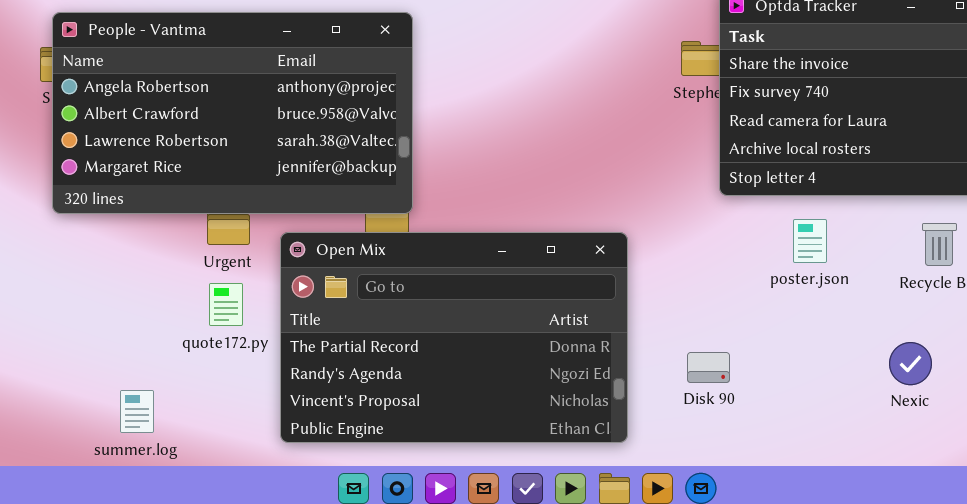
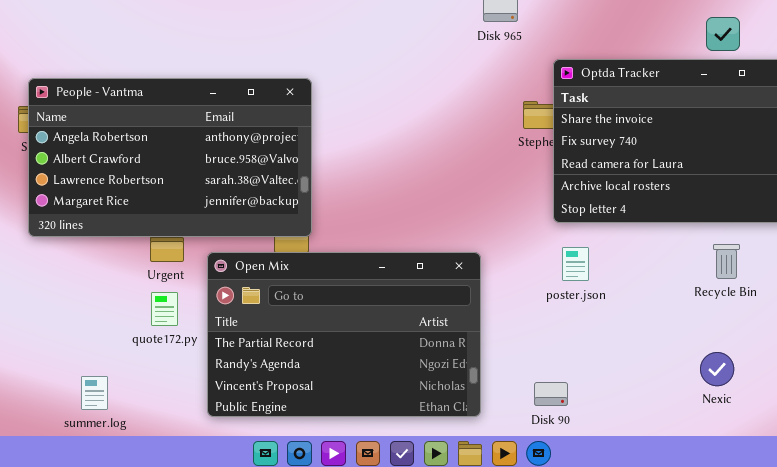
poster.json: [793,219,827,263] -> [562,247,589,281], moved
Nexic: [889,342,932,385] -> [700,352,734,386], moved
Disk 90: [687,352,730,383] -> [534,382,568,406], moved

